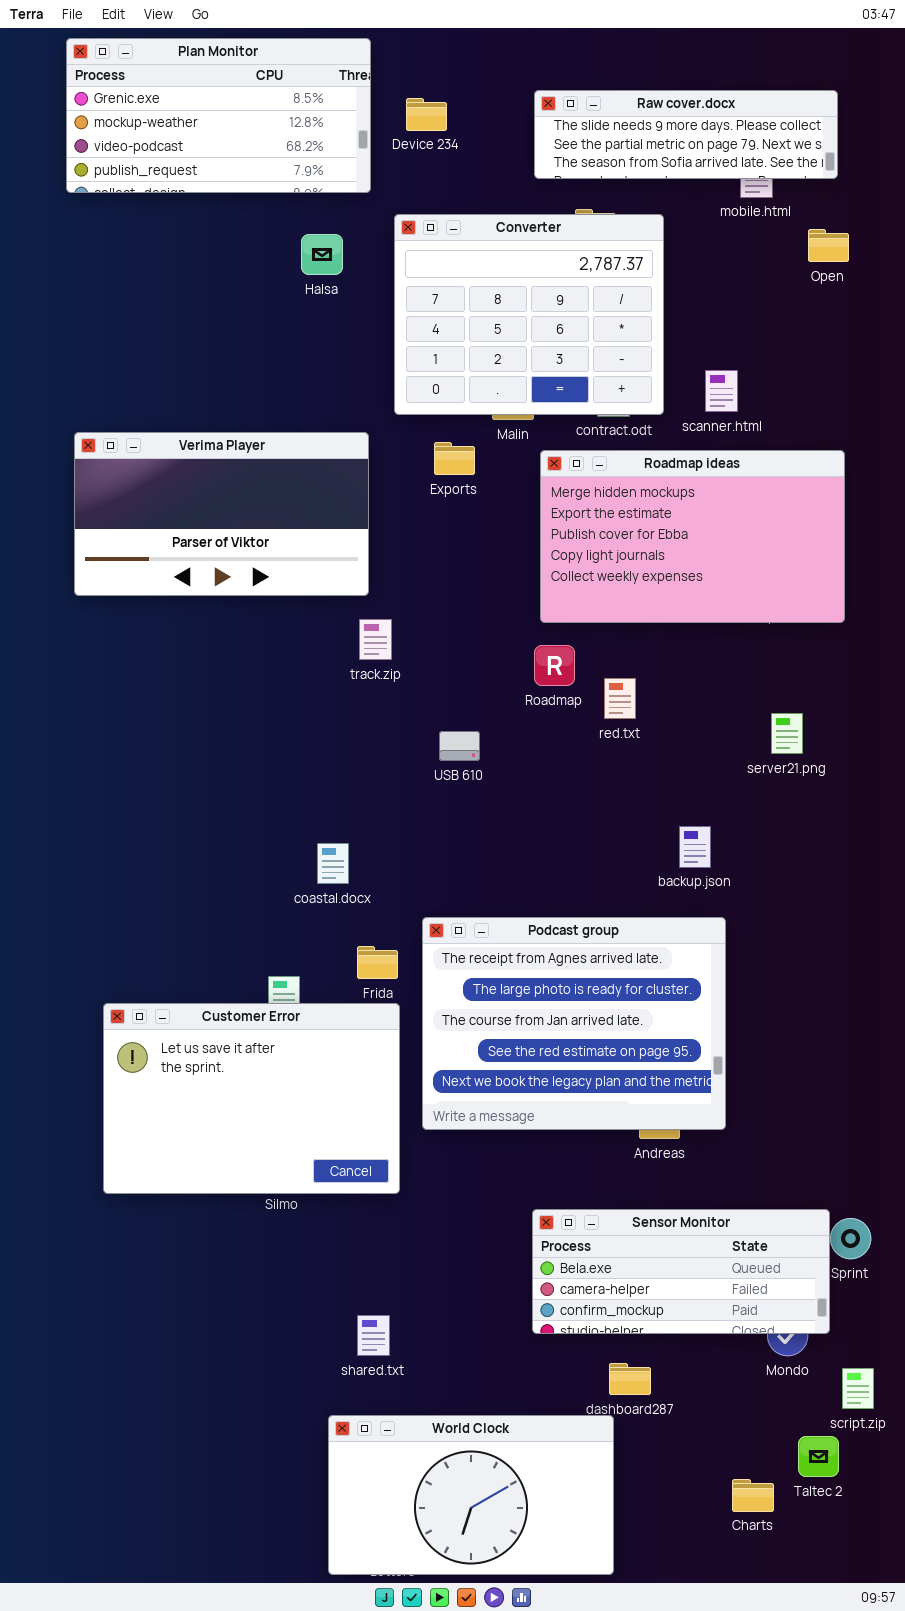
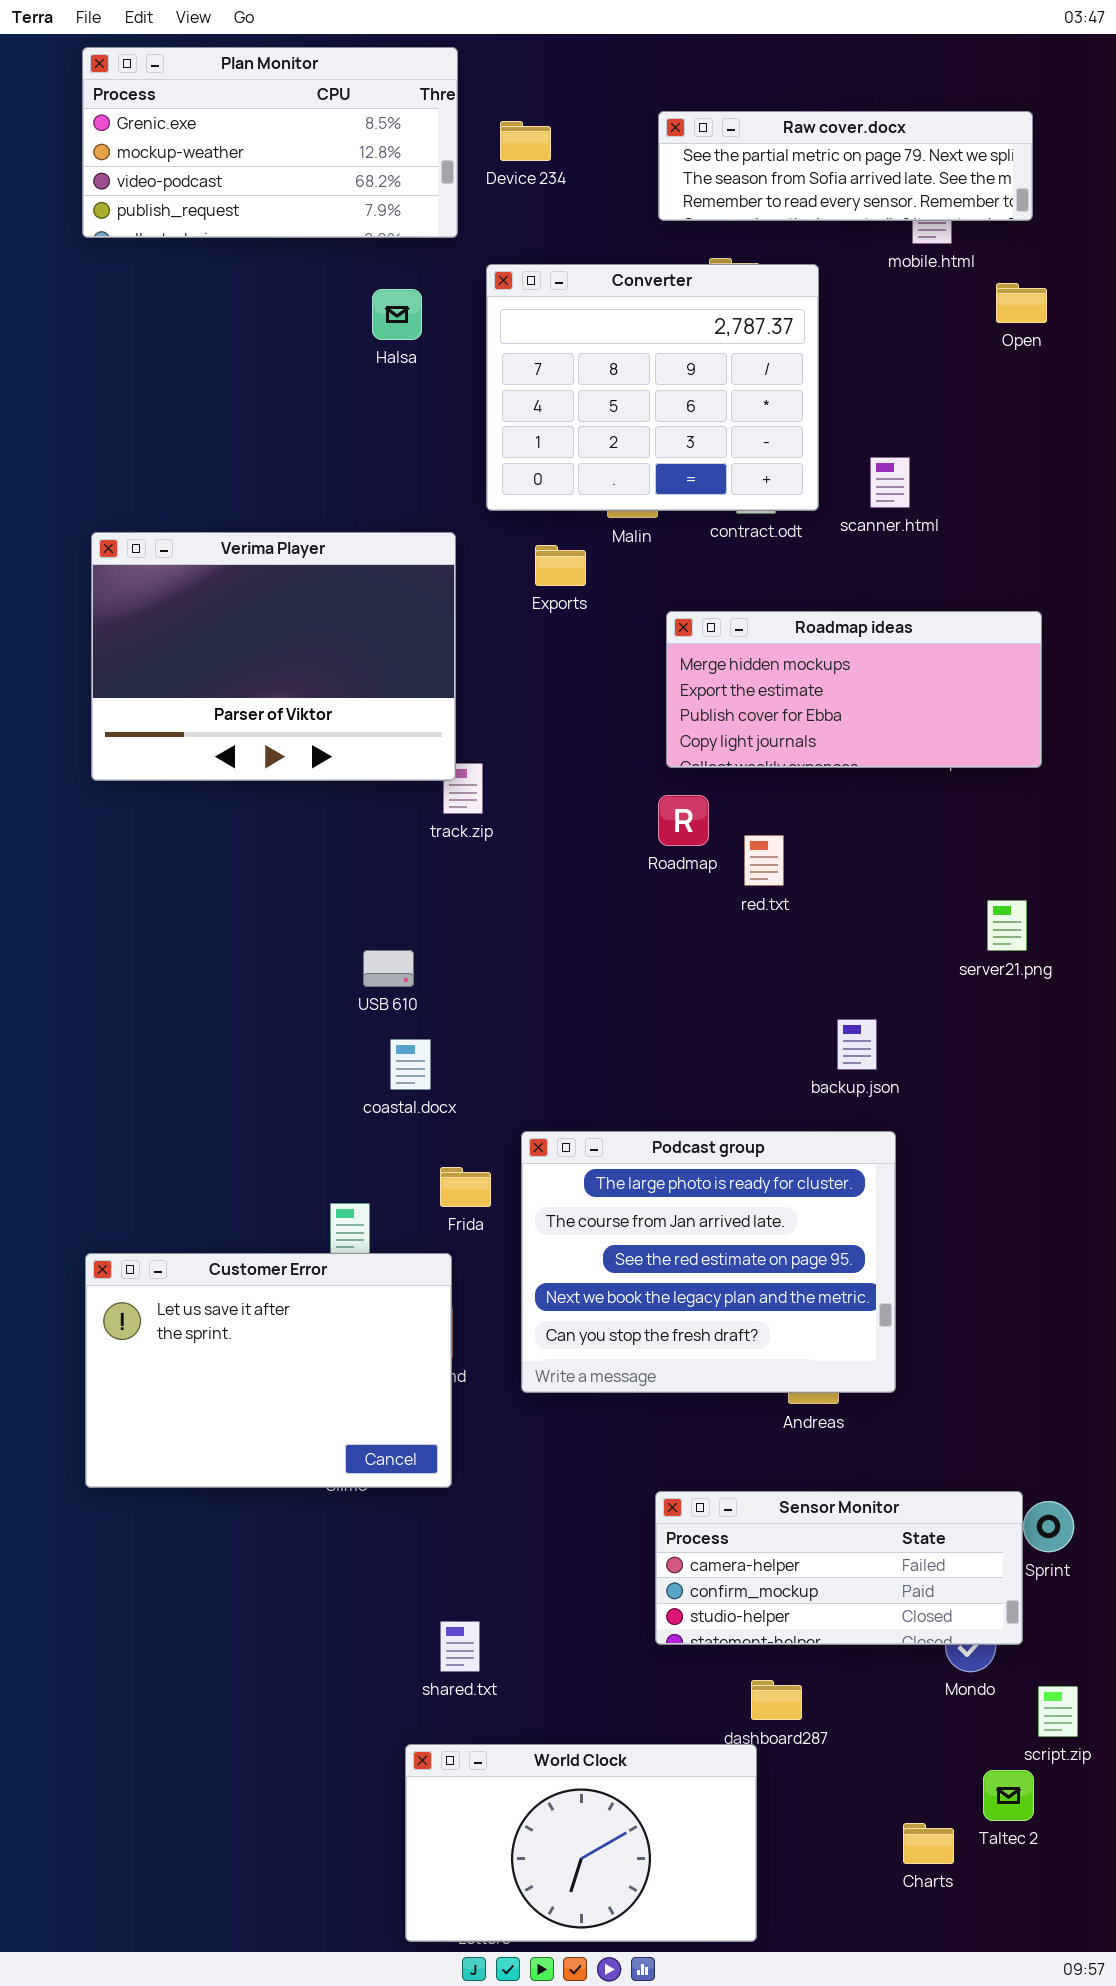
Raw cover.docx: [534,90,838,179] -> [658,111,1033,221], scrolled down 1 row
Verima Player: [74,432,369,596] -> [91,532,456,781], resized
Roadmap ideas: [540,450,845,623] -> [666,611,1042,768], resized
server21.png: [771,713,803,754] -> [987,900,1027,951], moved
USB 610: [439,731,480,761] -> [363,950,414,987], moved
Podcast group: [422,917,726,1130] -> [521,1131,896,1393], scrolled down 1 row
Customer Error: [103,1003,400,1194] -> [85,1253,452,1488], moved
Sensor Monitor: [532,1209,830,1334] -> [655,1491,1023,1645], scrolled down 1 row

